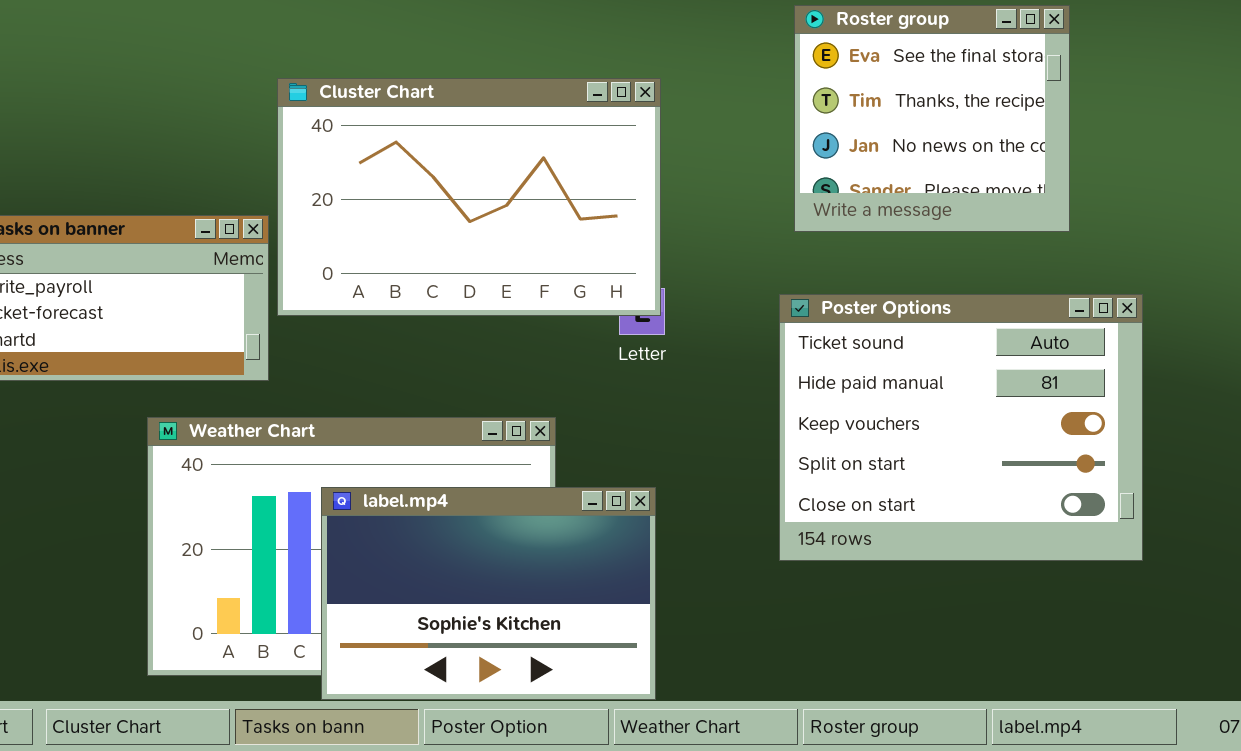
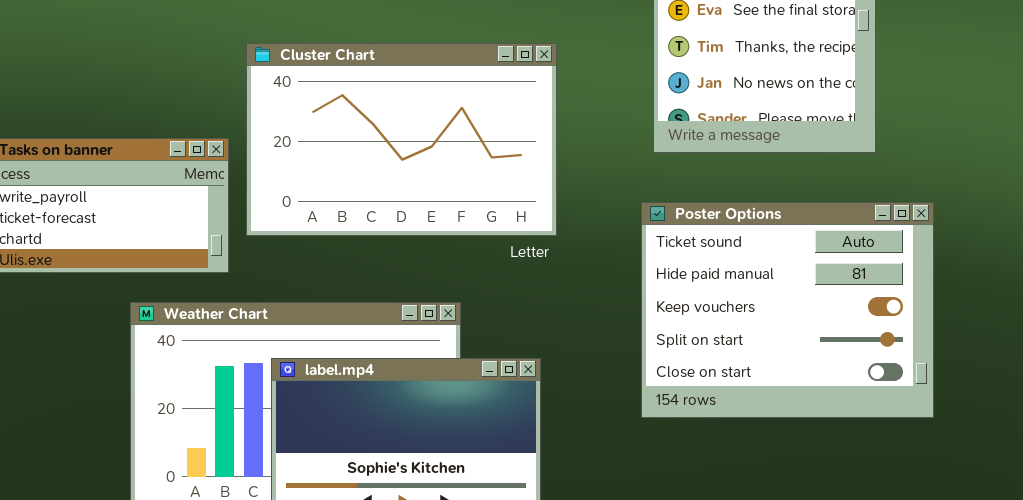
Cluster Chart: [277,78,661,316] -> [246,43,557,236], moved

